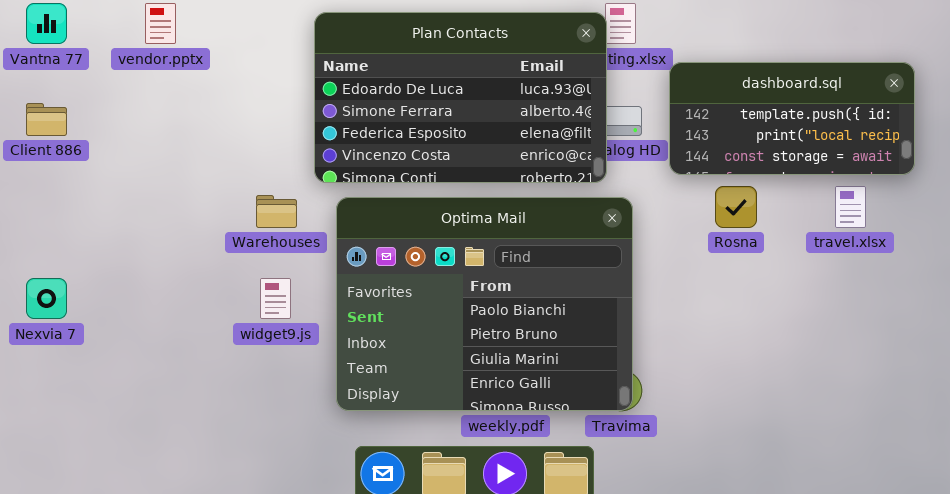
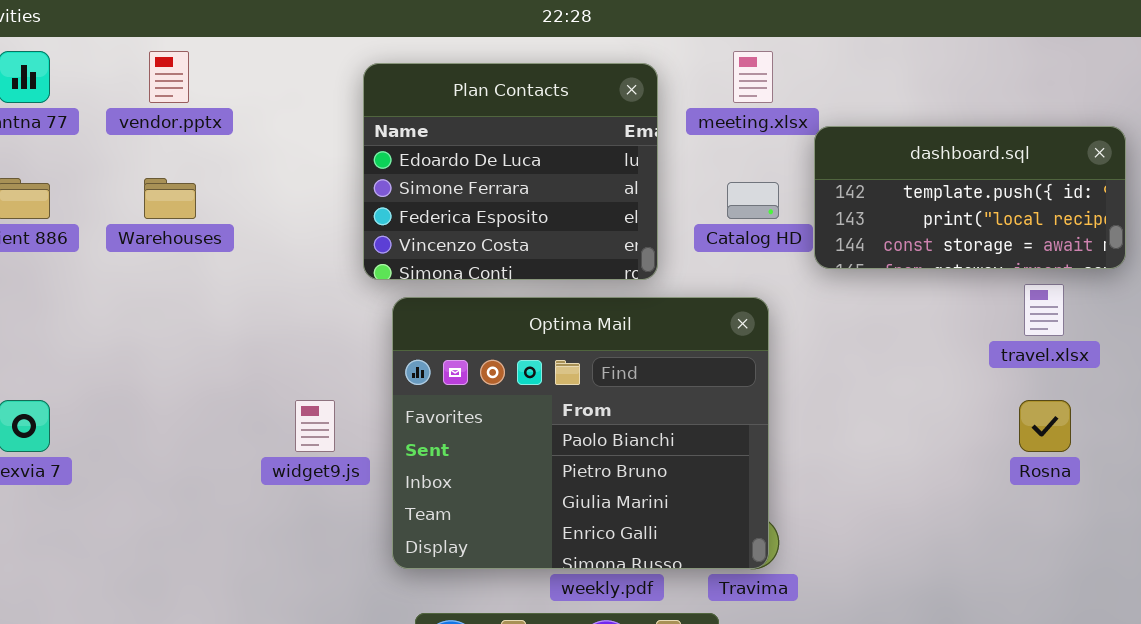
Plan Contacts: [314,12,607,183] -> [363,63,658,280], resized
Rosna: [715,186,757,228] -> [1019,400,1071,452], moved
Warehouses: [256,195,297,228] -> [144,178,196,219], moved

